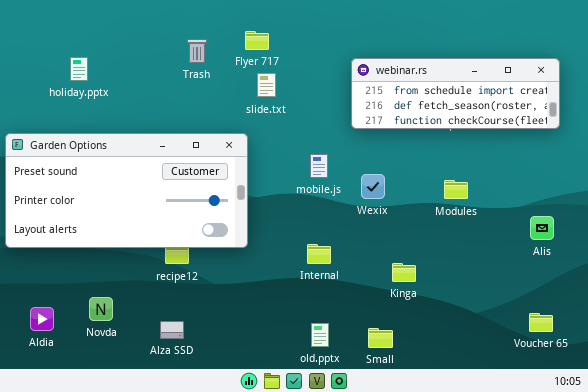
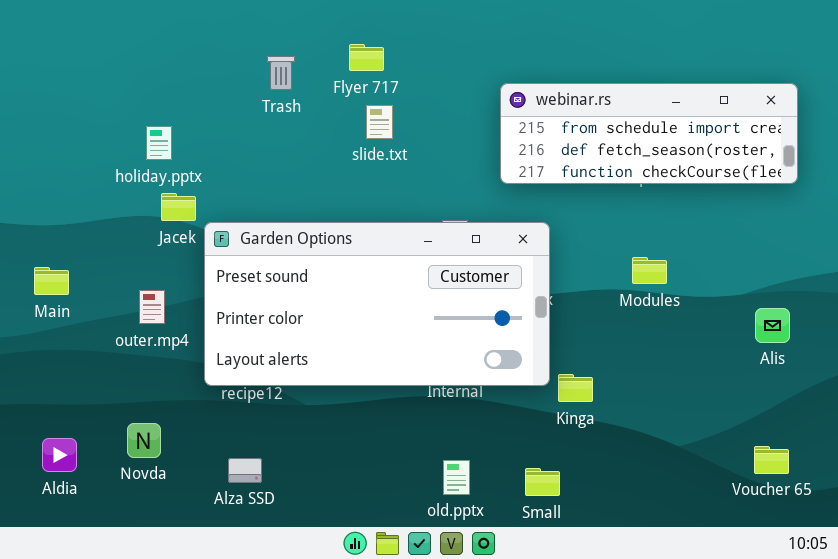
holiday.pptx: [70,57,88,81] -> [146,126,172,160], moved
Garden Options: [5,133,248,248] -> [204,222,550,386], moved

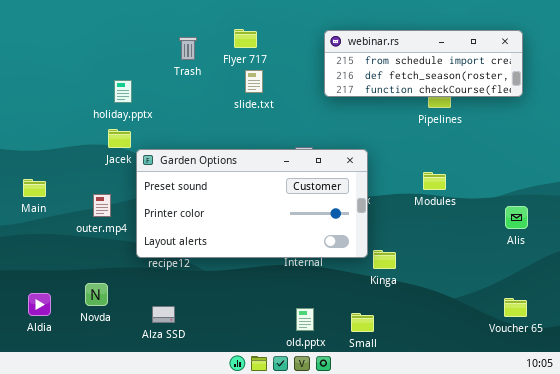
webinar.rs: [500,83,798,184] -> [324,30,523,97], moved
holiday.pptx: [146,126,172,160] -> [114,80,132,103], moved

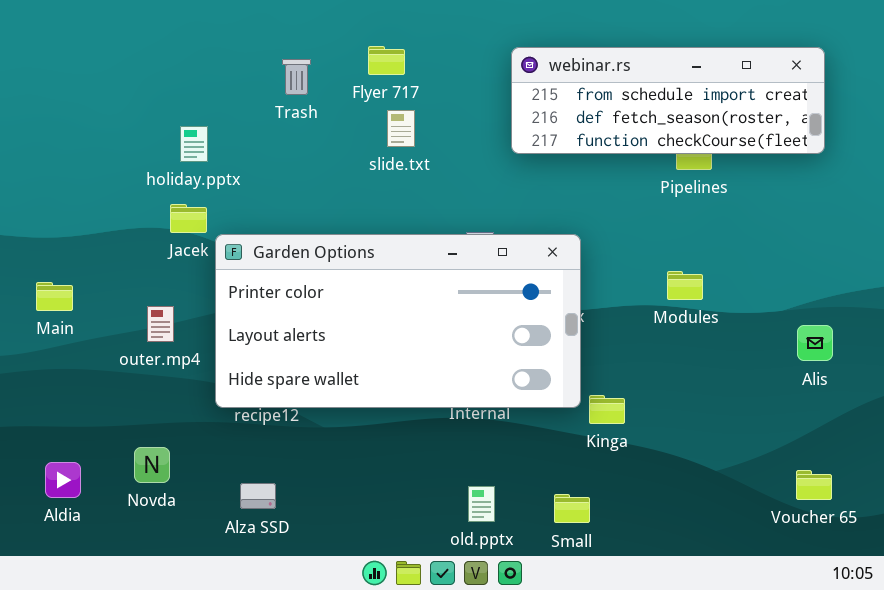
Garden Options: [136,149,368,258] -> [215,234,581,408], scrolled down 1 row

